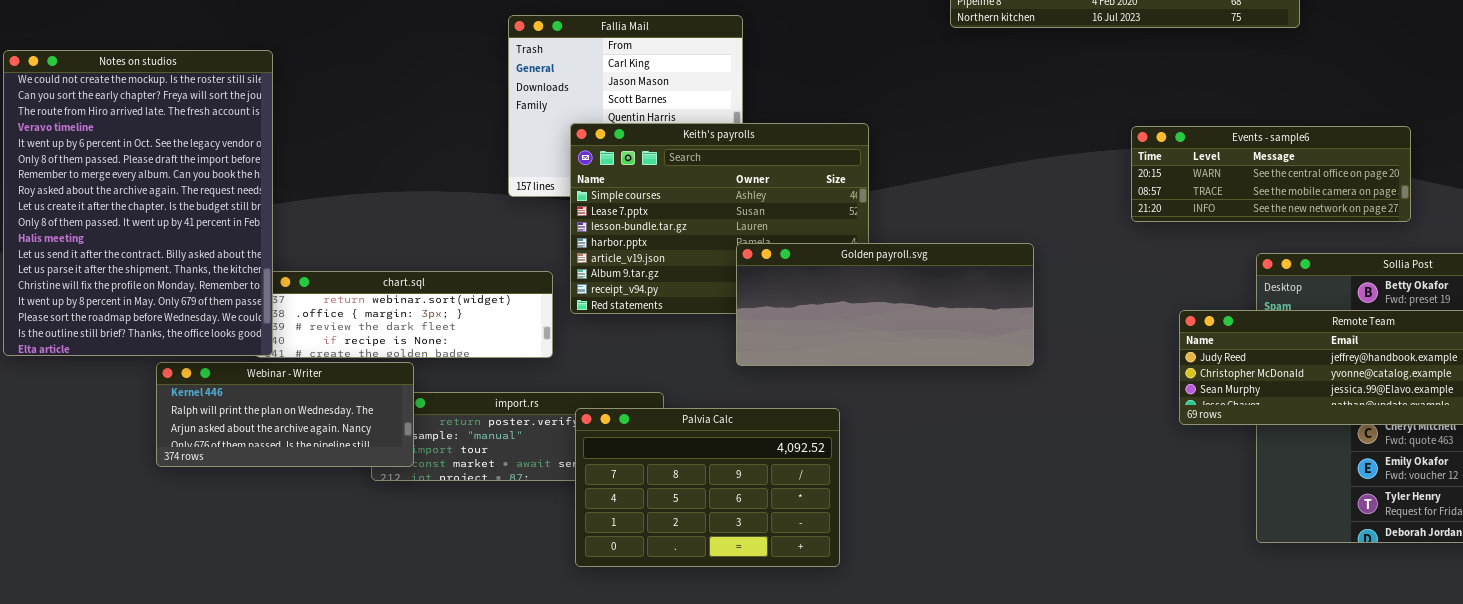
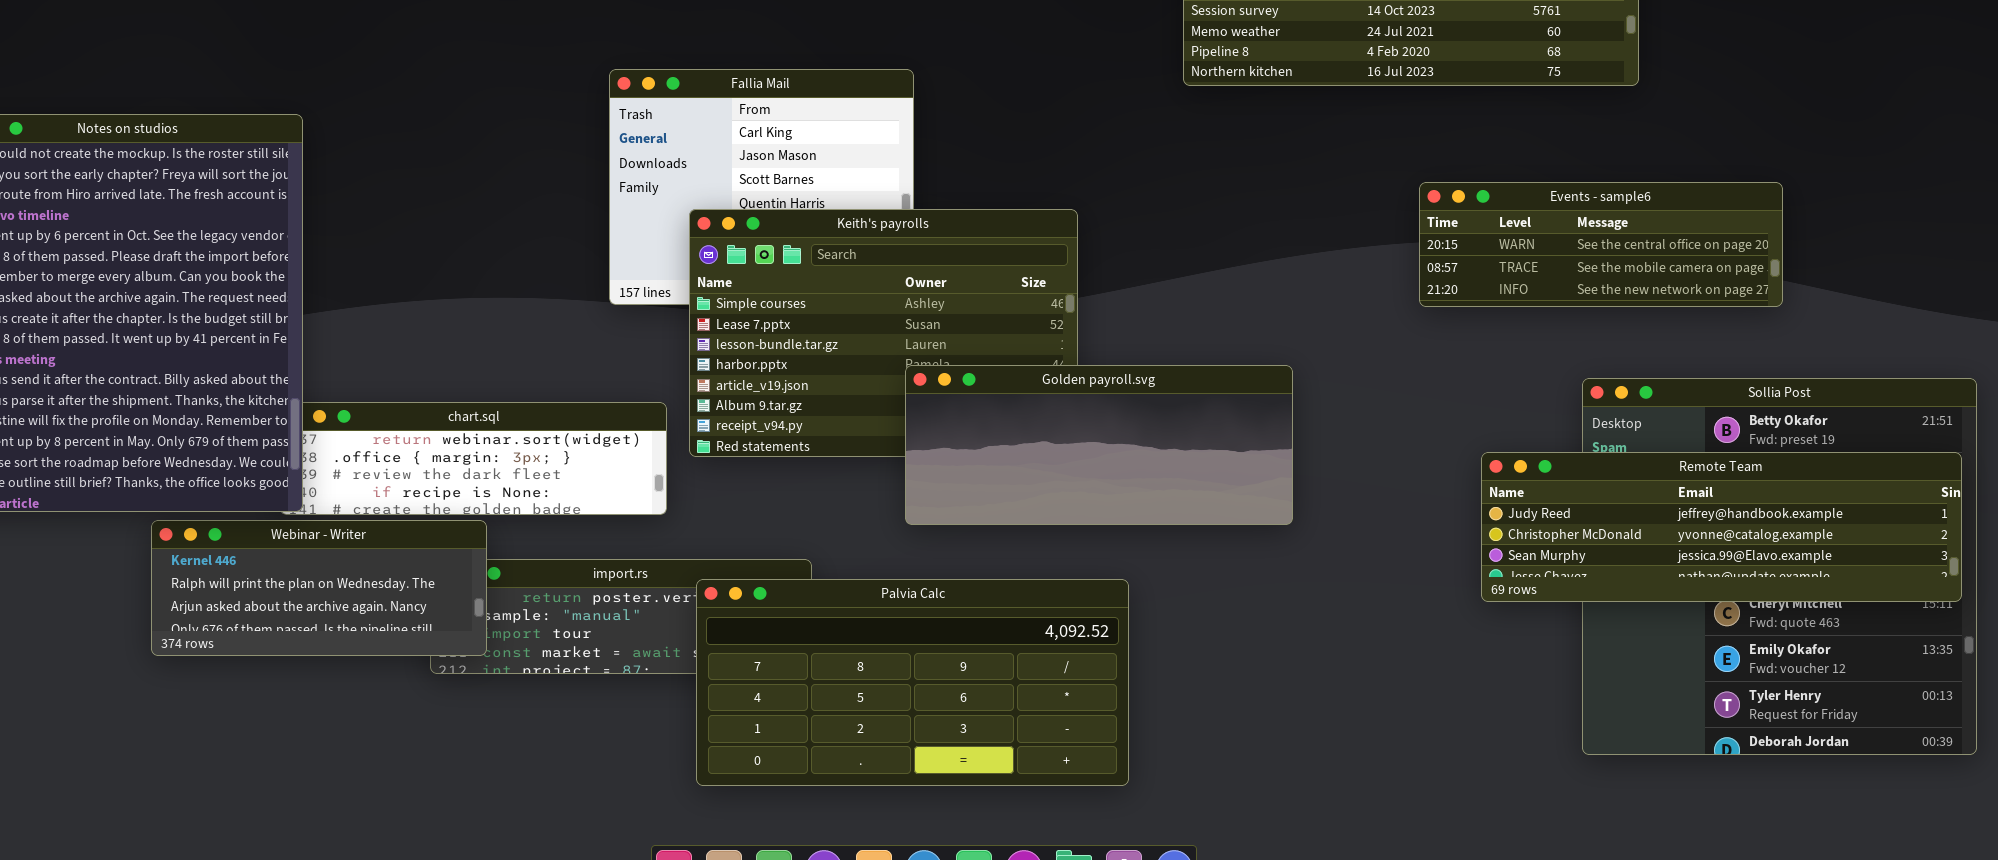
Events - sample6: [1131,126,1411,222] -> [1419,182,1783,307], moved
Palvia Calc: [575,408,840,567] -> [696,579,1129,786], resized

